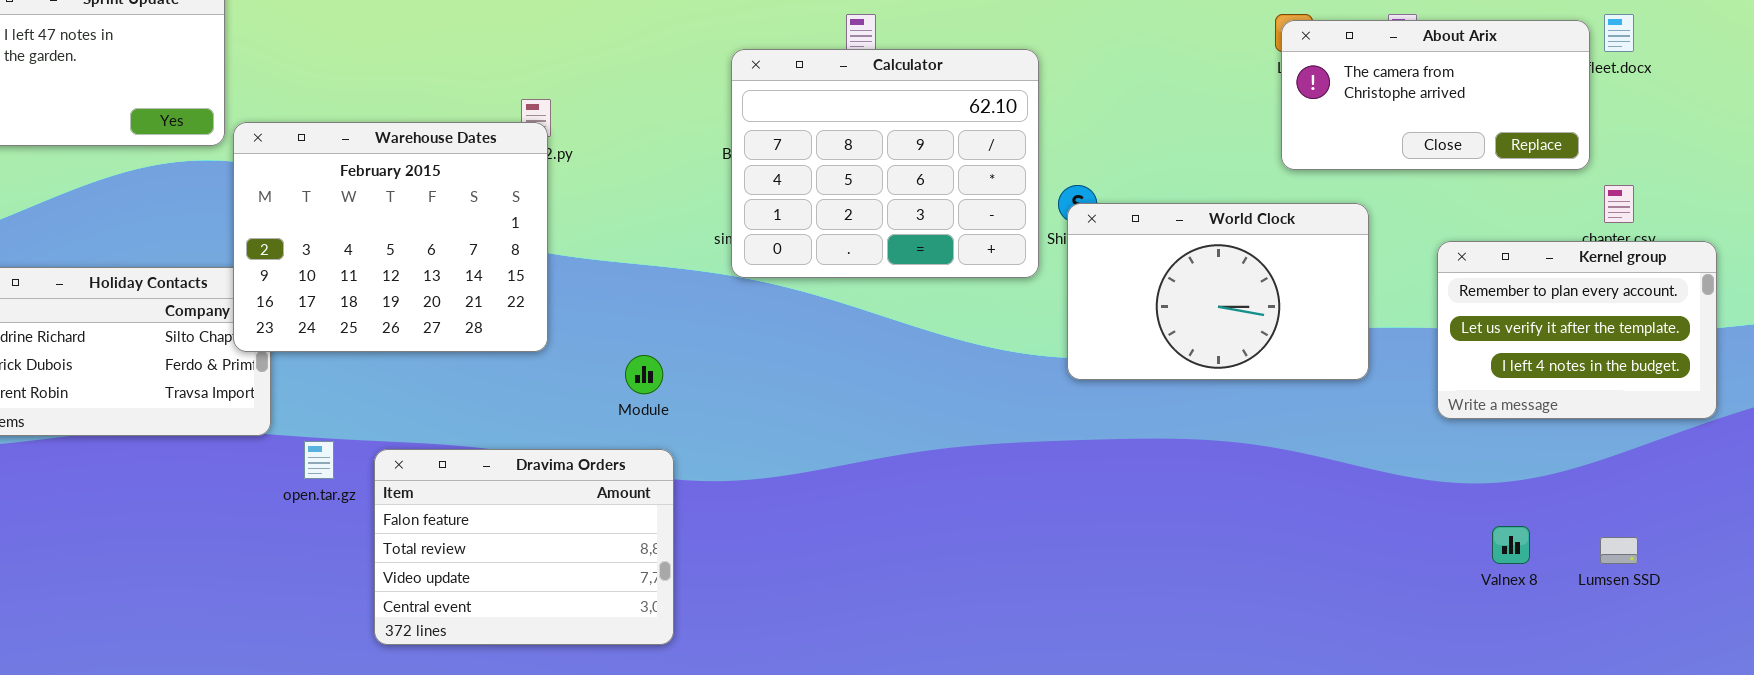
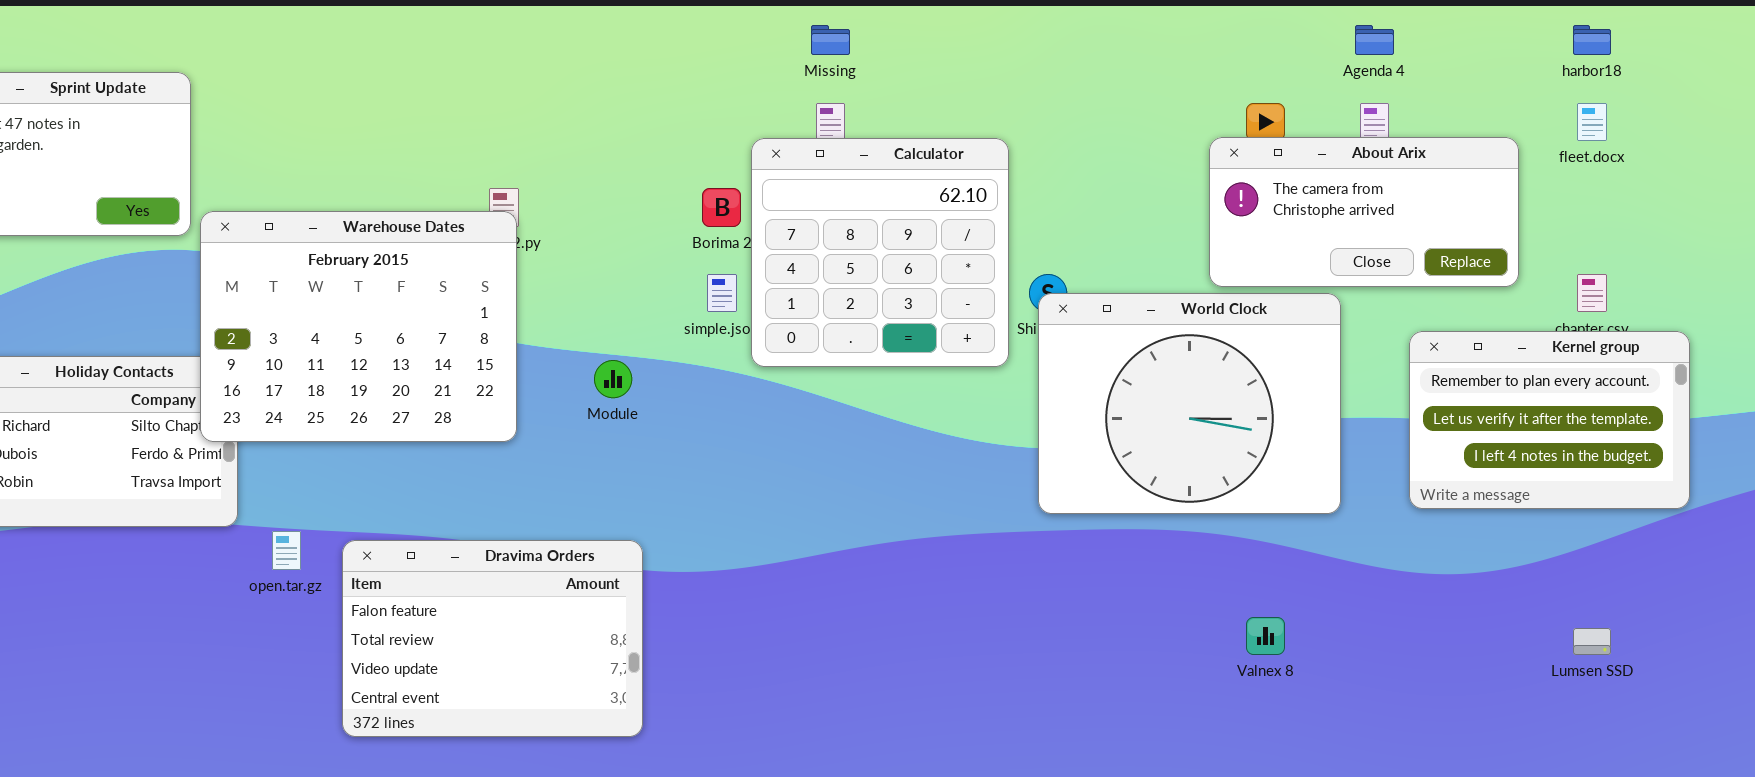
About Arix: [1281,20,1590,170] -> [1209,137,1519,287], moved
Calculator: [731,49,1039,278] -> [751,138,1009,367], resized
World Clock: [1067,203,1369,380] -> [1038,293,1341,514], resized
Module: [625,355,663,394] -> [594,360,632,398], moved
Valnex 8: [1492,526,1530,564] -> [1246,617,1285,655], moved

